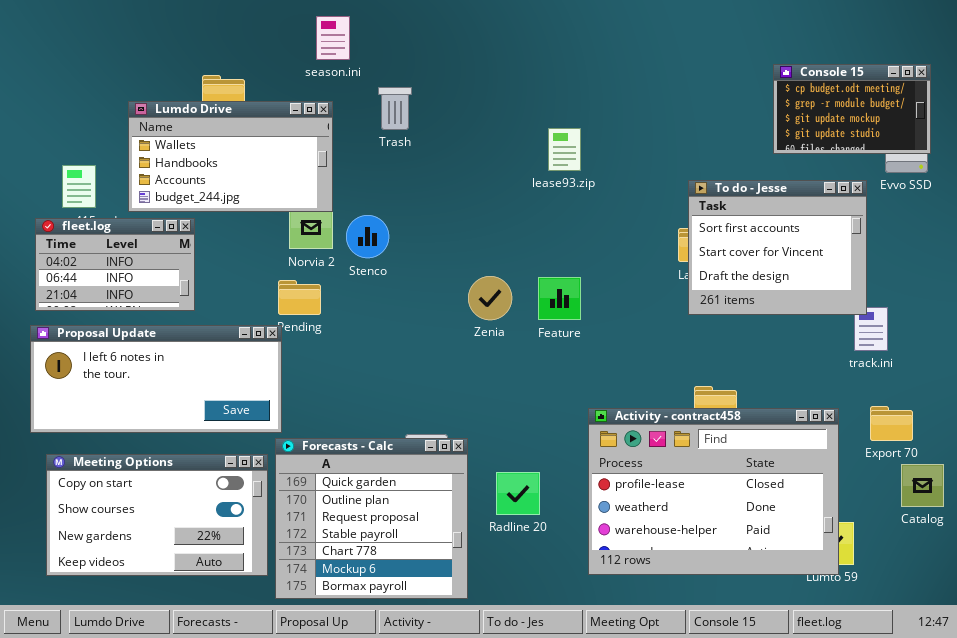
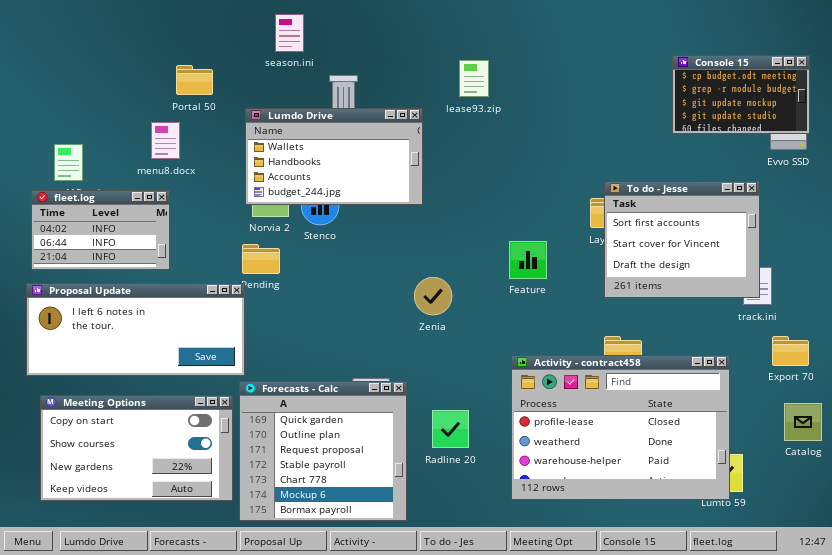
Lumdo Drive: [128,101,333,212] -> [245,108,423,205], moved
lease93.zip: [548,128,581,171] -> [459,60,489,97], moved
To do - Jesse: [688,180,867,315] -> [604,181,760,298], moved
Zenia: [468,276,512,320] -> [414,277,452,315], moved
Feature: [538,277,581,320] -> [509,241,547,279], moved
Export 70: [870,406,913,441] -> [772,336,809,366], moved

